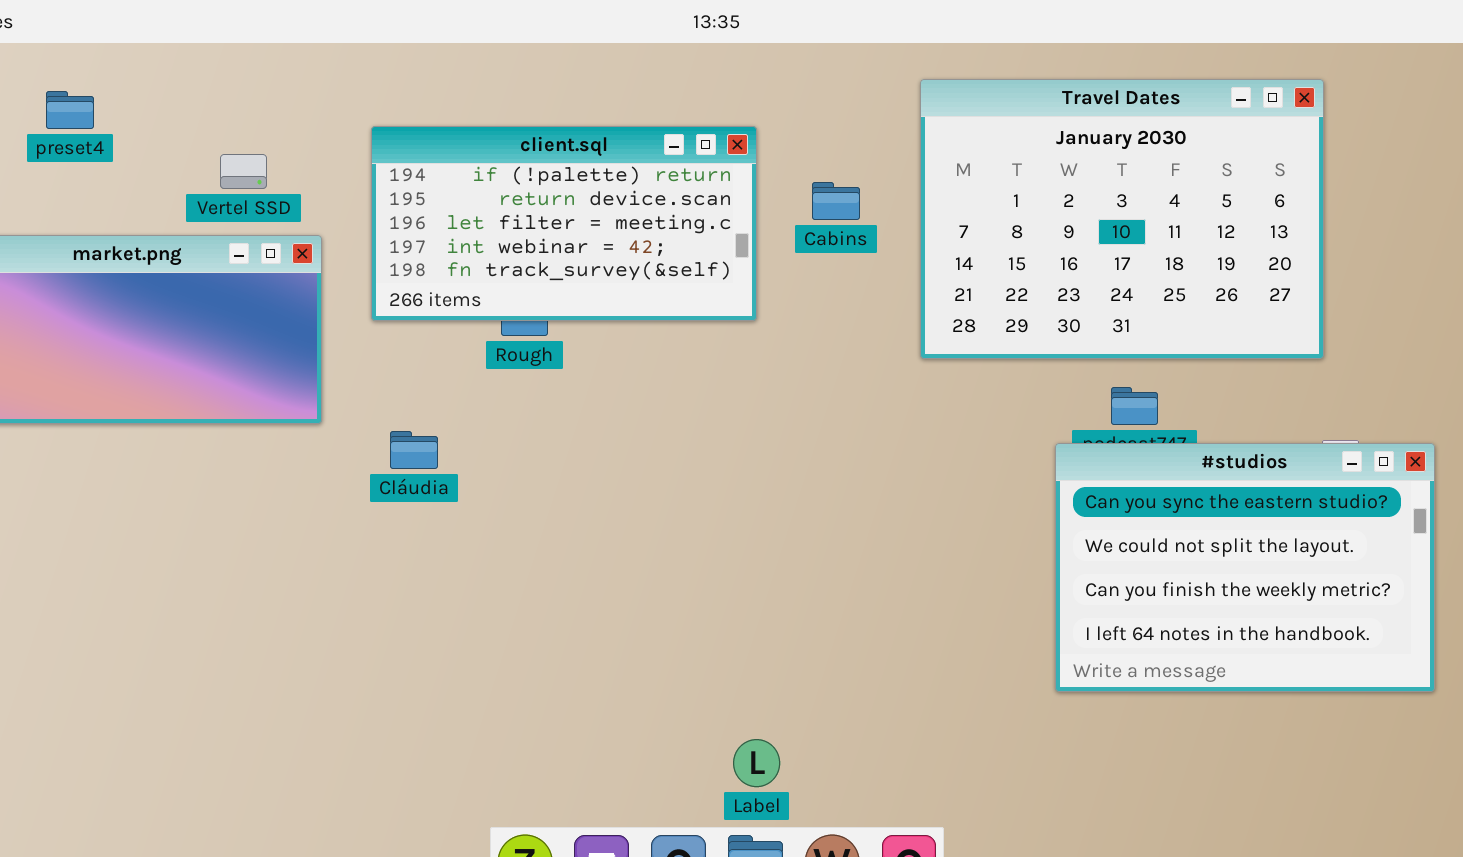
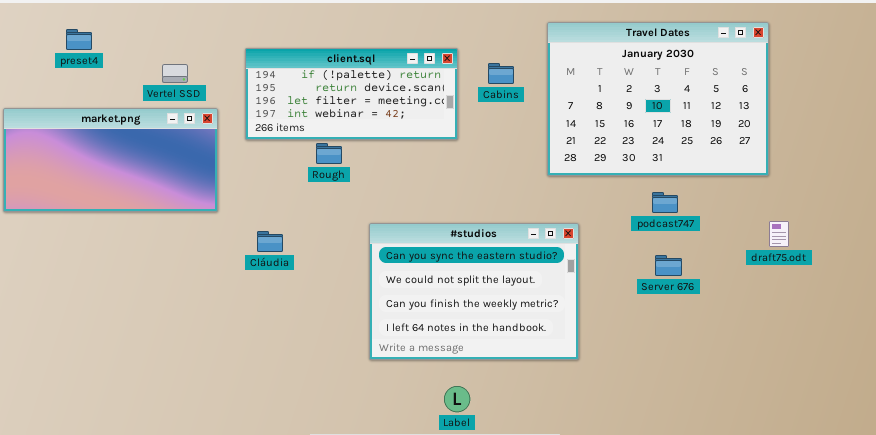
client.sql: [371,126,757,321] -> [245,48,458,140], resized
Cabins: [812,182,860,220] -> [488,63,514,84], moved
Cláudia: [390,431,438,469] -> [257,231,283,252], moved
#studios: [1055,443,1435,692] -> [369,223,579,360], moved

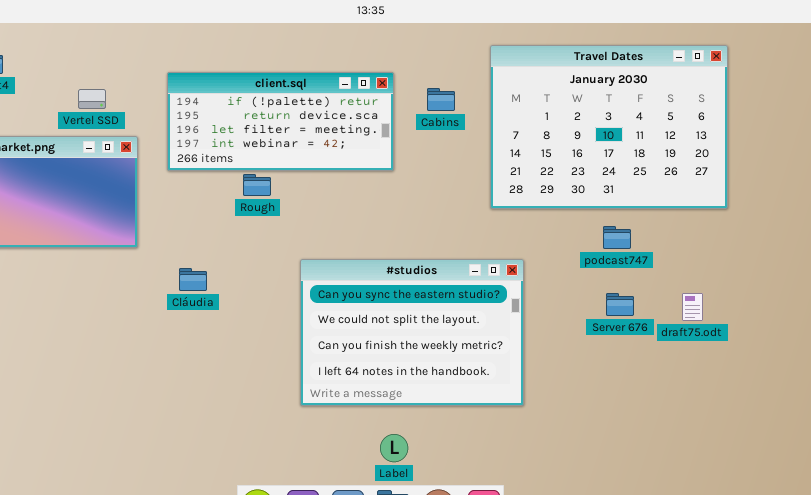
draft75.odt: [769,221,789,247] -> [682,293,703,321], moved

